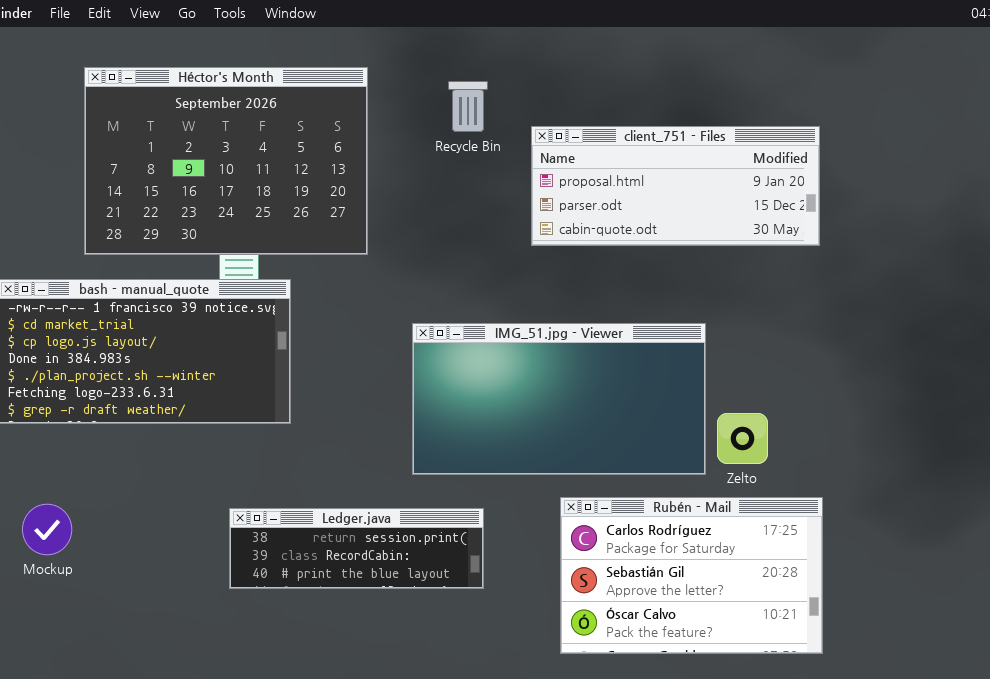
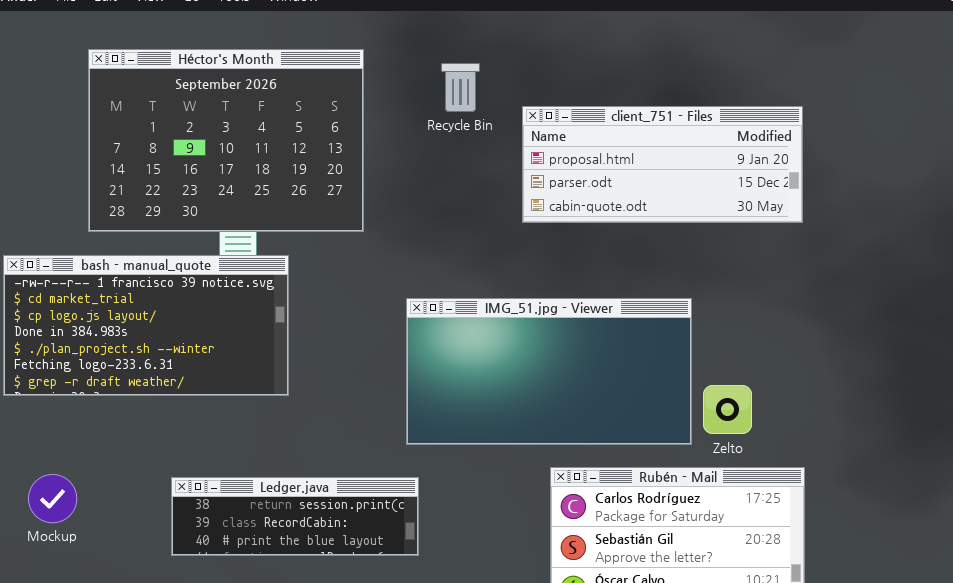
Ledger.java: [229,508,484,589] -> [171,477,419,556], moved

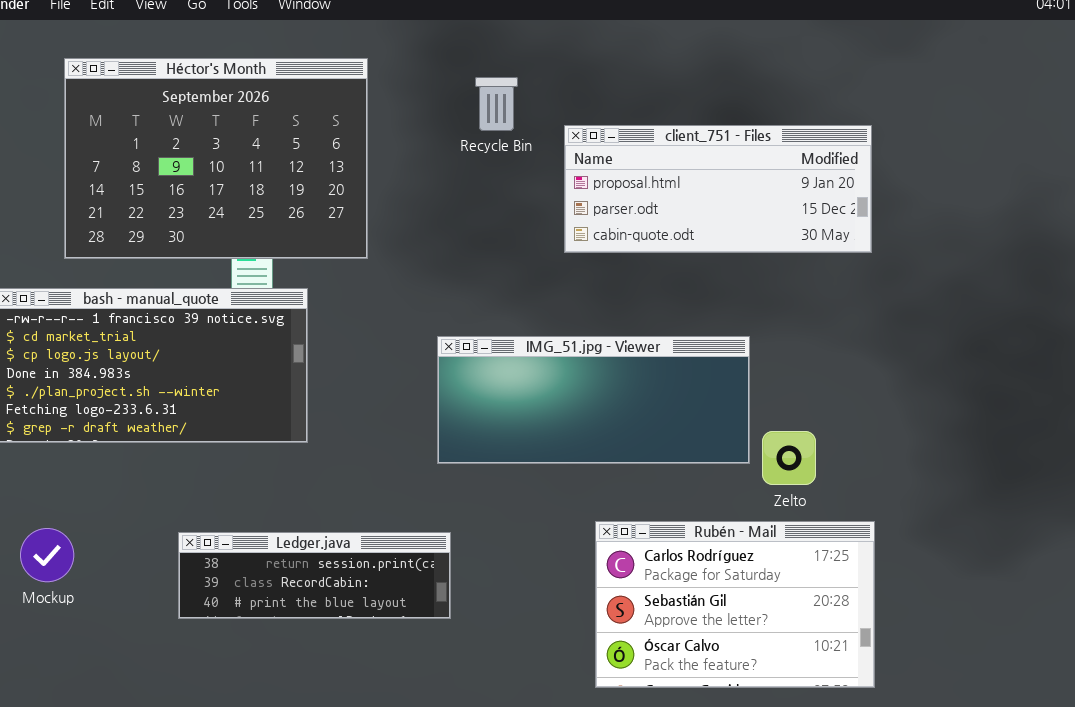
Héctor's Month: [88,49,364,232] -> [64,58,368,259], moved
IMG_51.jpg - Viewer: [406,298,692,445] -> [437,336,750,464], resized

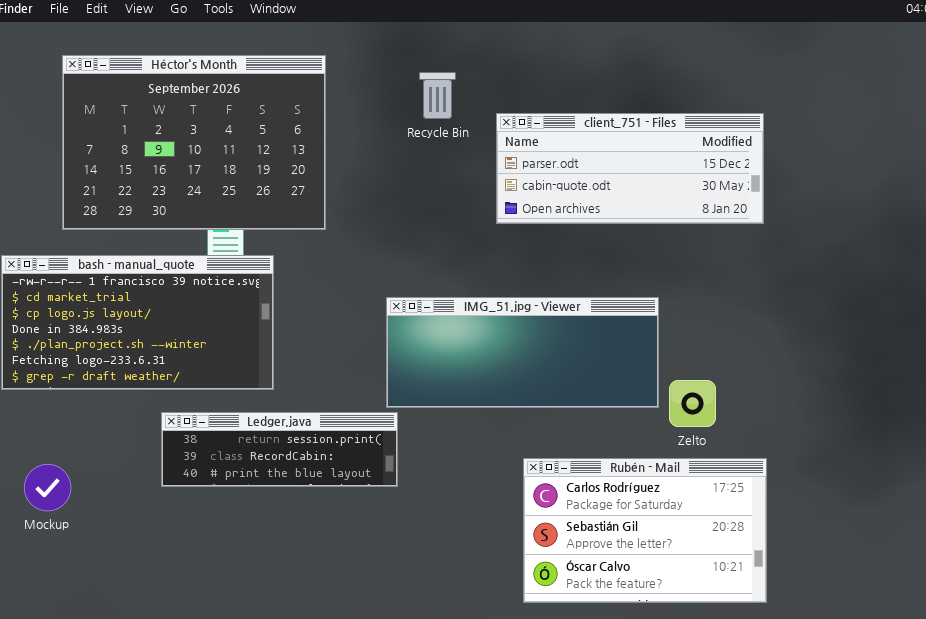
client_751 - Files: [564,125,872,253] -> [496,113,764,224], scrolled down 1 row
Ledger.java: [178,532,451,619] -> [161,412,398,487], moved

